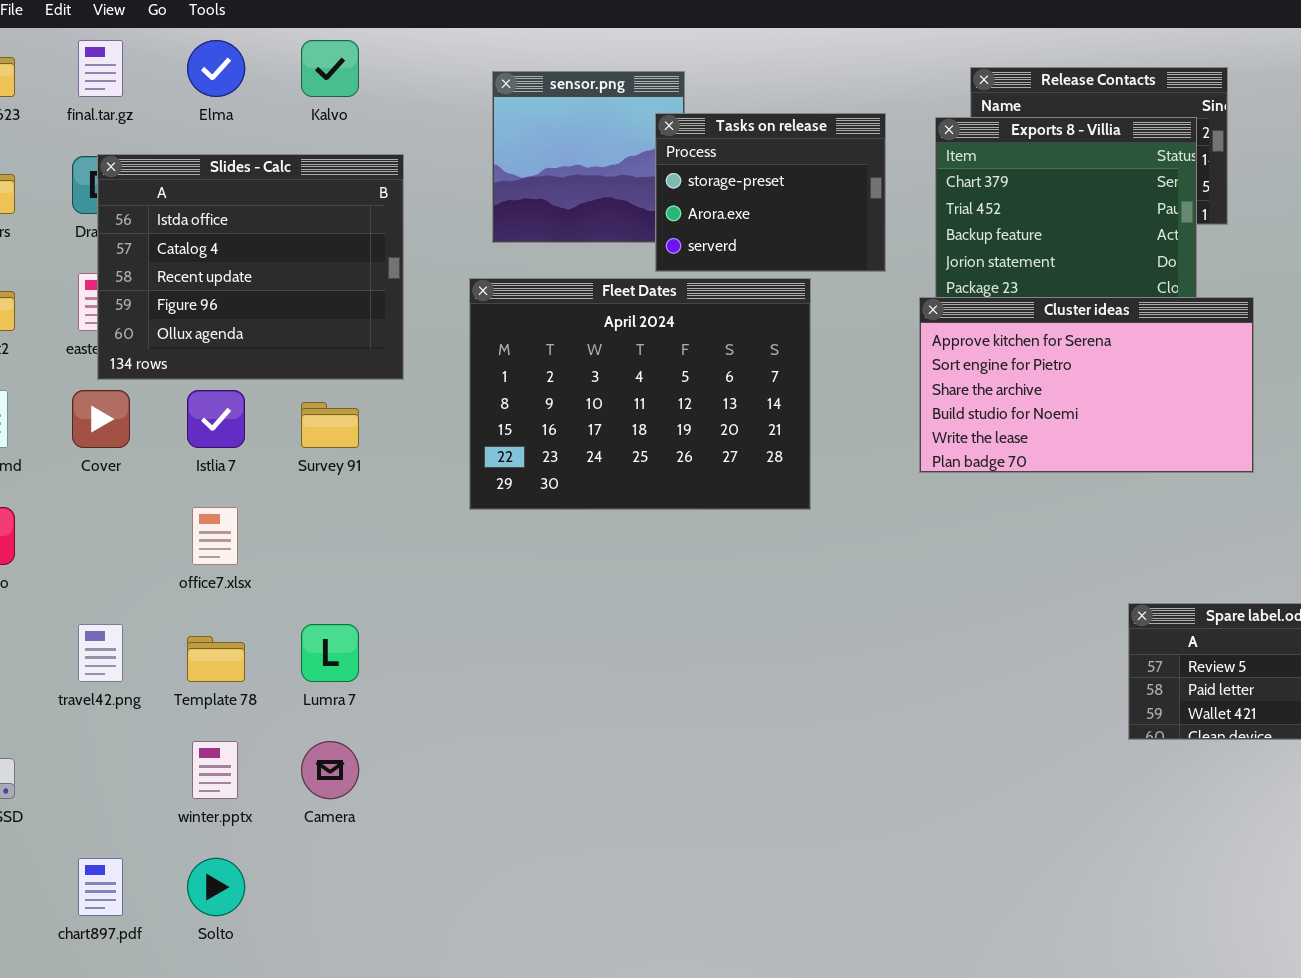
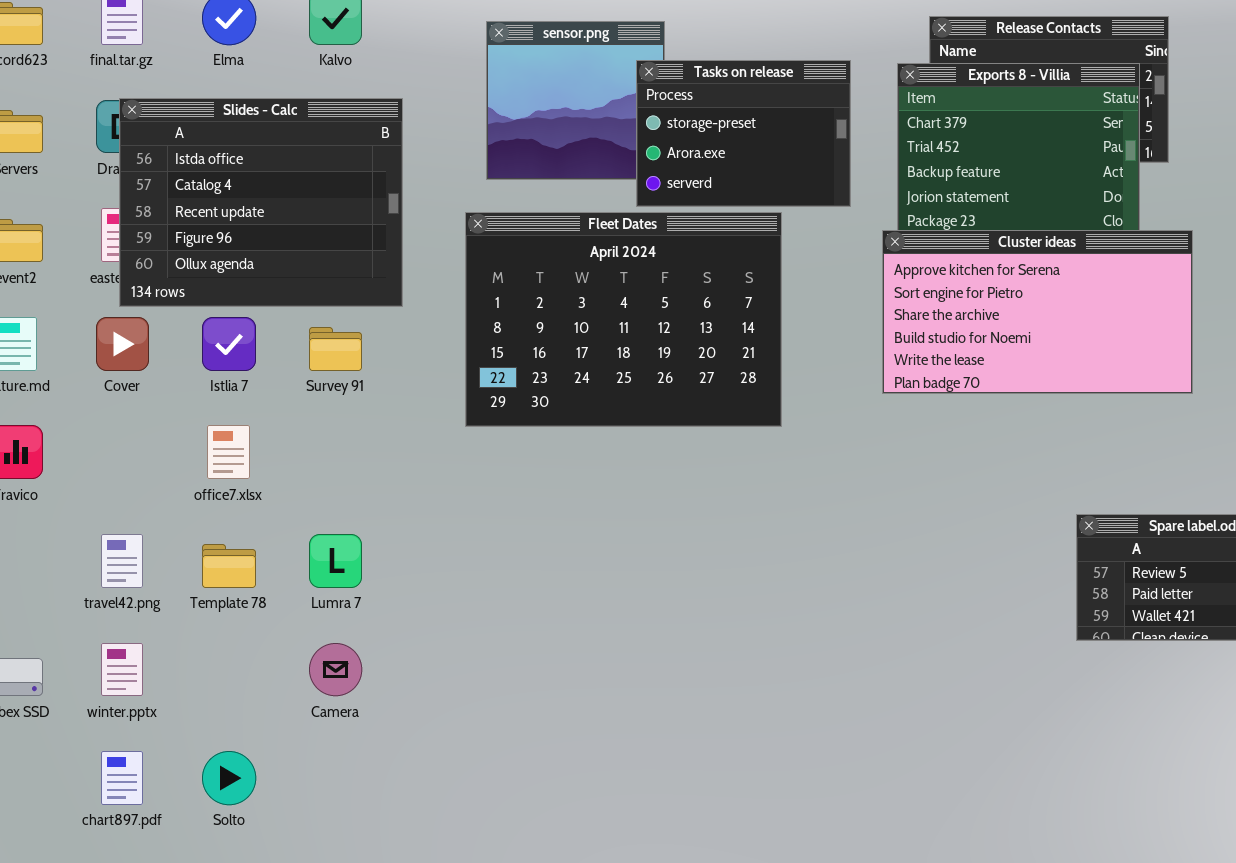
winter.pptx: [192,741,238,799] -> [101,643,143,696], moved

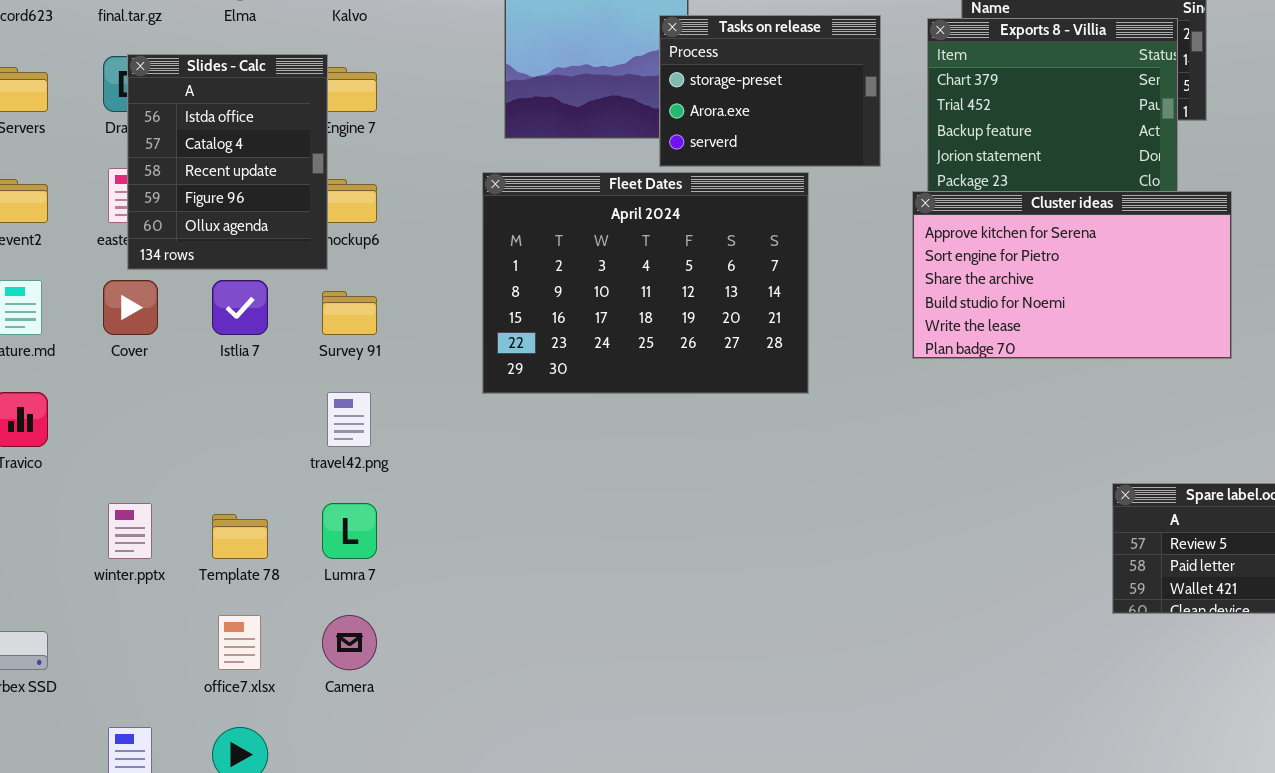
Slides - Calc: [119,98,403,307] -> [127,54,328,270], resized
office7.xlsx: [207,425,250,479] -> [218,615,261,670], moved
travel42.png: [101,534,143,588] -> [327,392,371,447], moved
winter.pptx: [101,643,143,696] -> [108,503,152,559], moved

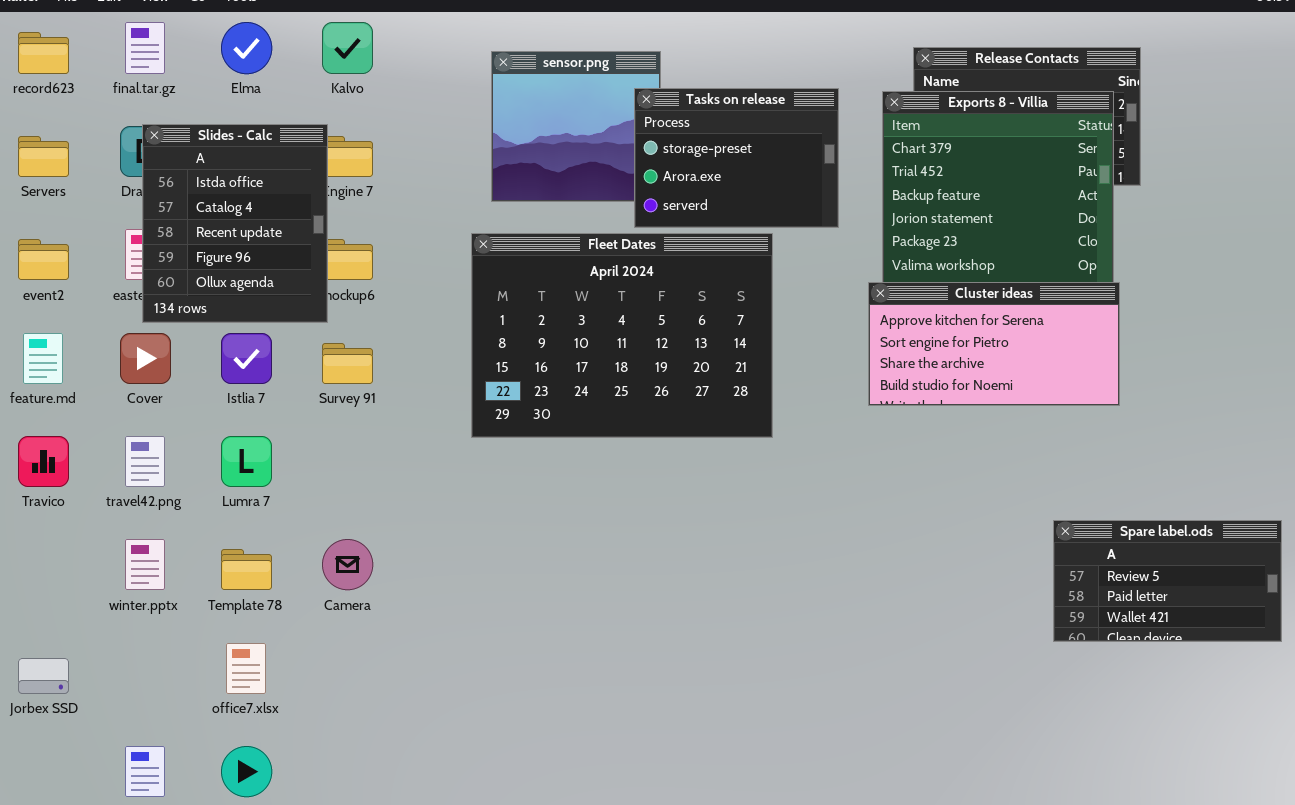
Cluster ideas: [912,191,1232,359] -> [868,282,1120,406], resized
travel42.png: [327,392,371,447] -> [125,436,165,487], moved
Lumra 7: [322,503,377,559] -> [221,436,272,487], moved
Camera: [322,615,377,670] -> [322,539,373,590], moved

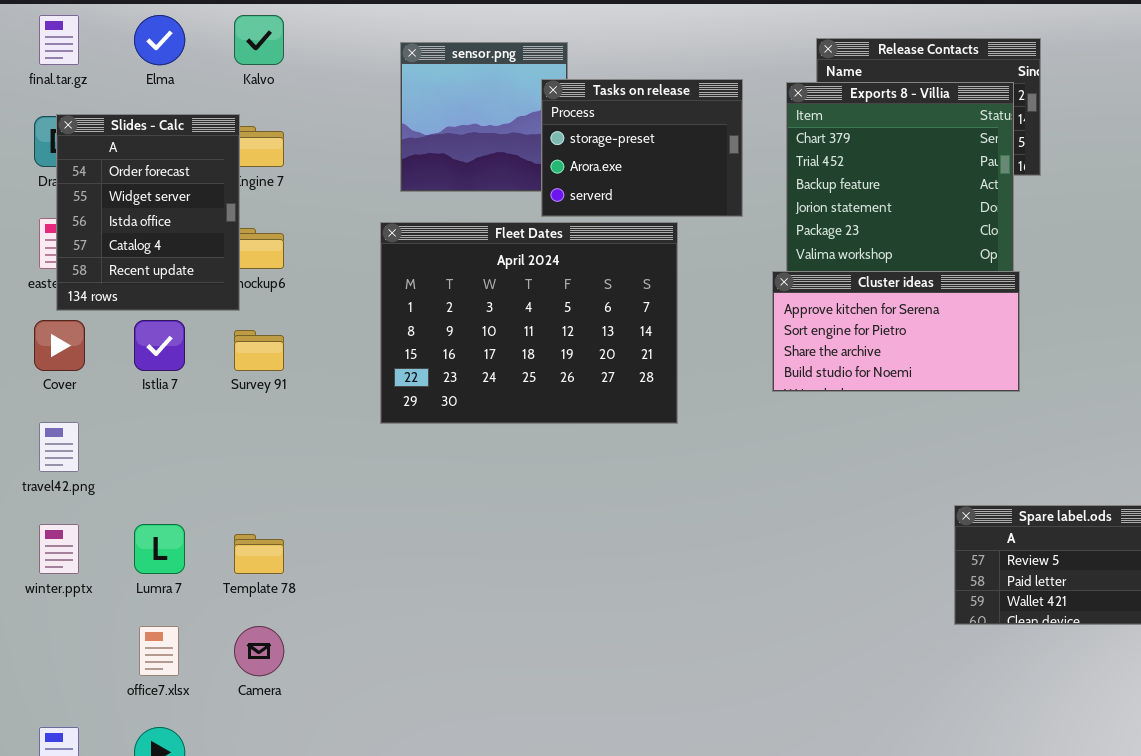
Slides - Calc: [142,124,328,323] -> [56,114,240,311], scrolled up 2 rows
Lumra 7: [221,436,272,487] -> [134,524,185,574], moved
Camera: [322,539,373,590] -> [234,626,284,676], moved
Template 78: [221,549,272,590] -> [234,534,284,574], moved

